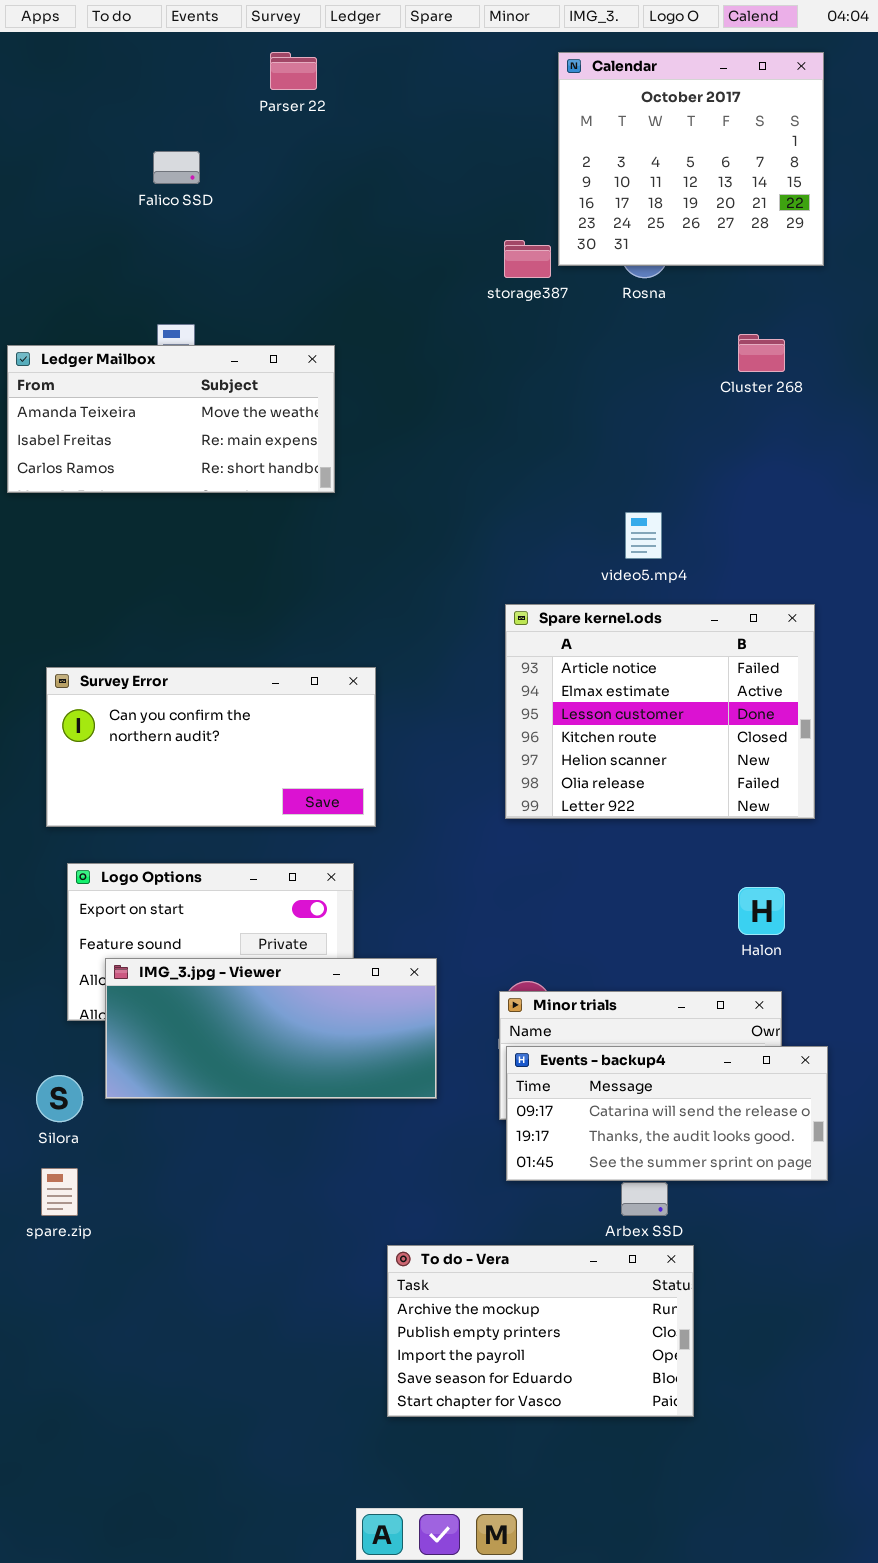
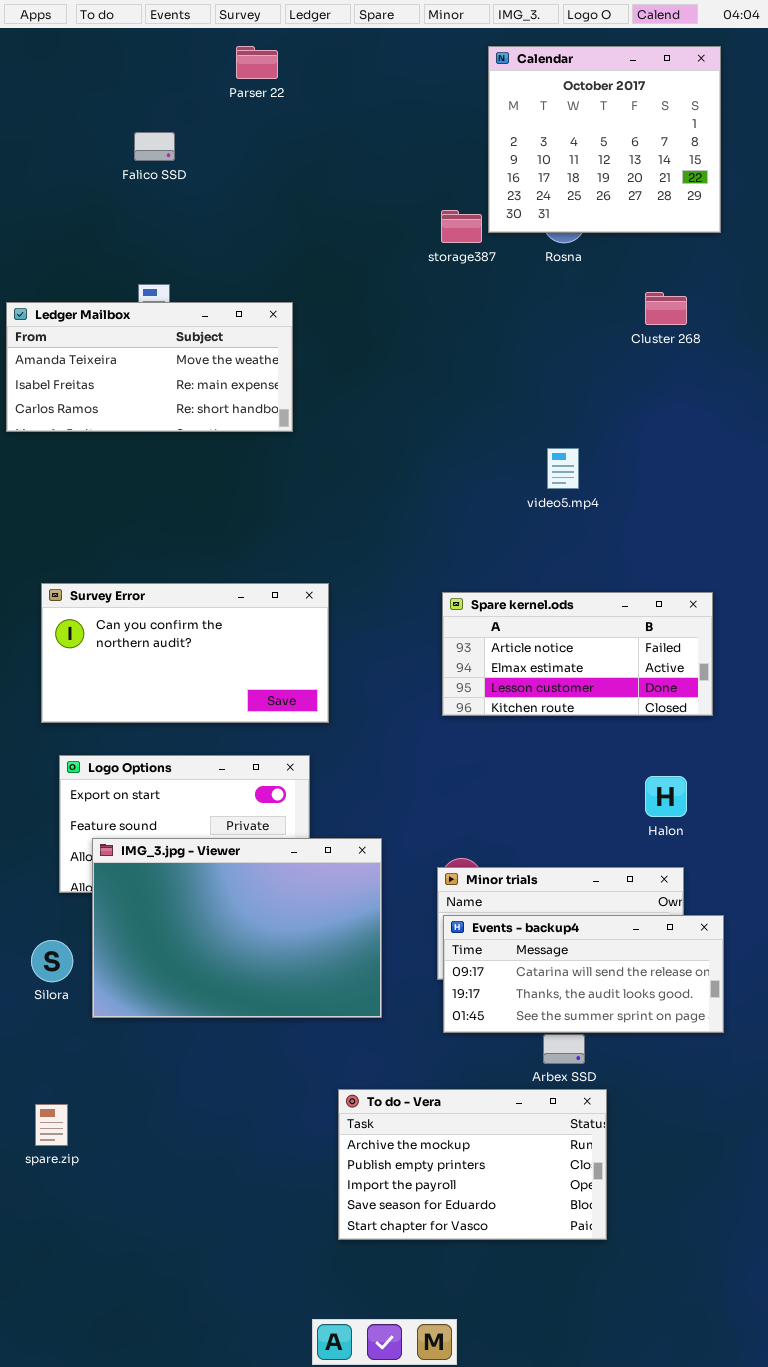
Spare kernel.ods: [505,604,815,819] -> [442,592,713,716], resized
IMG_3.jpg - Viewer: [105,958,437,1099] -> [92,838,382,1018], resized
spare.zip: [41,1168,78,1216] -> [35,1104,68,1146], moved

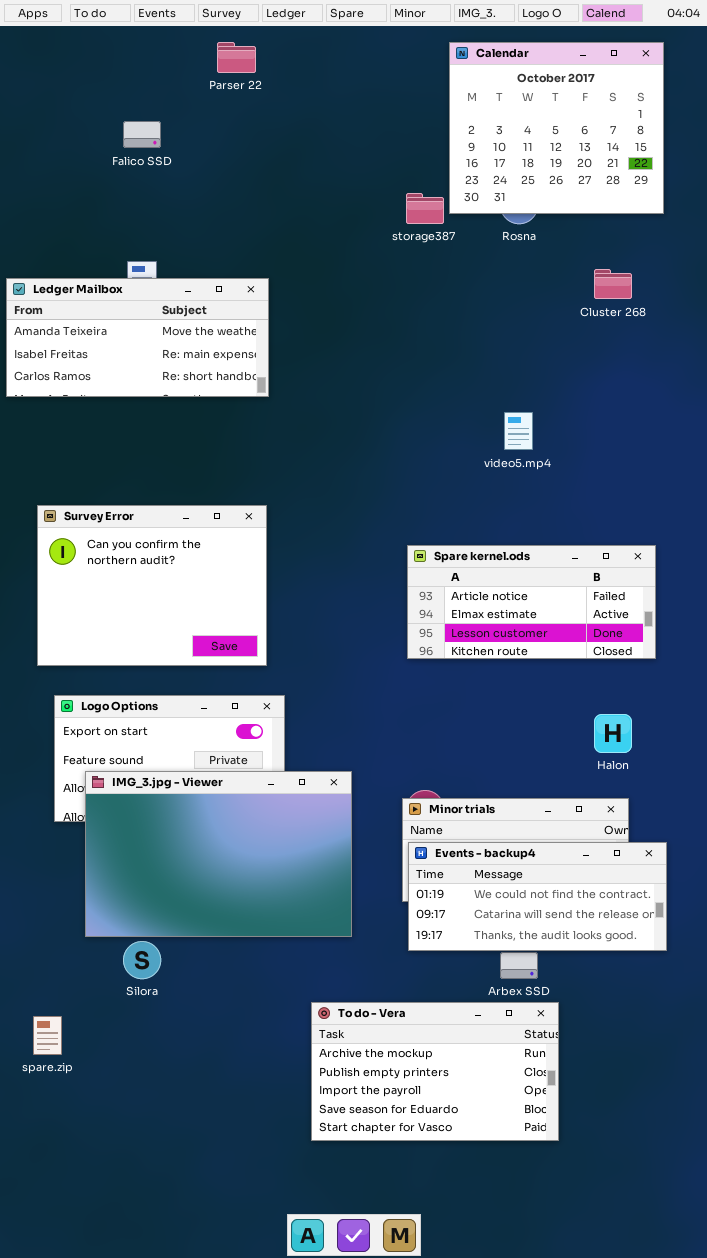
Survey Error: [41,583,329,723] -> [37,505,267,666], resized
Events - backup4: [443,915,724,1033] -> [408,842,667,951], scrolled up 1 row
Silora: [31,940,73,982] -> [123,941,161,979], moved

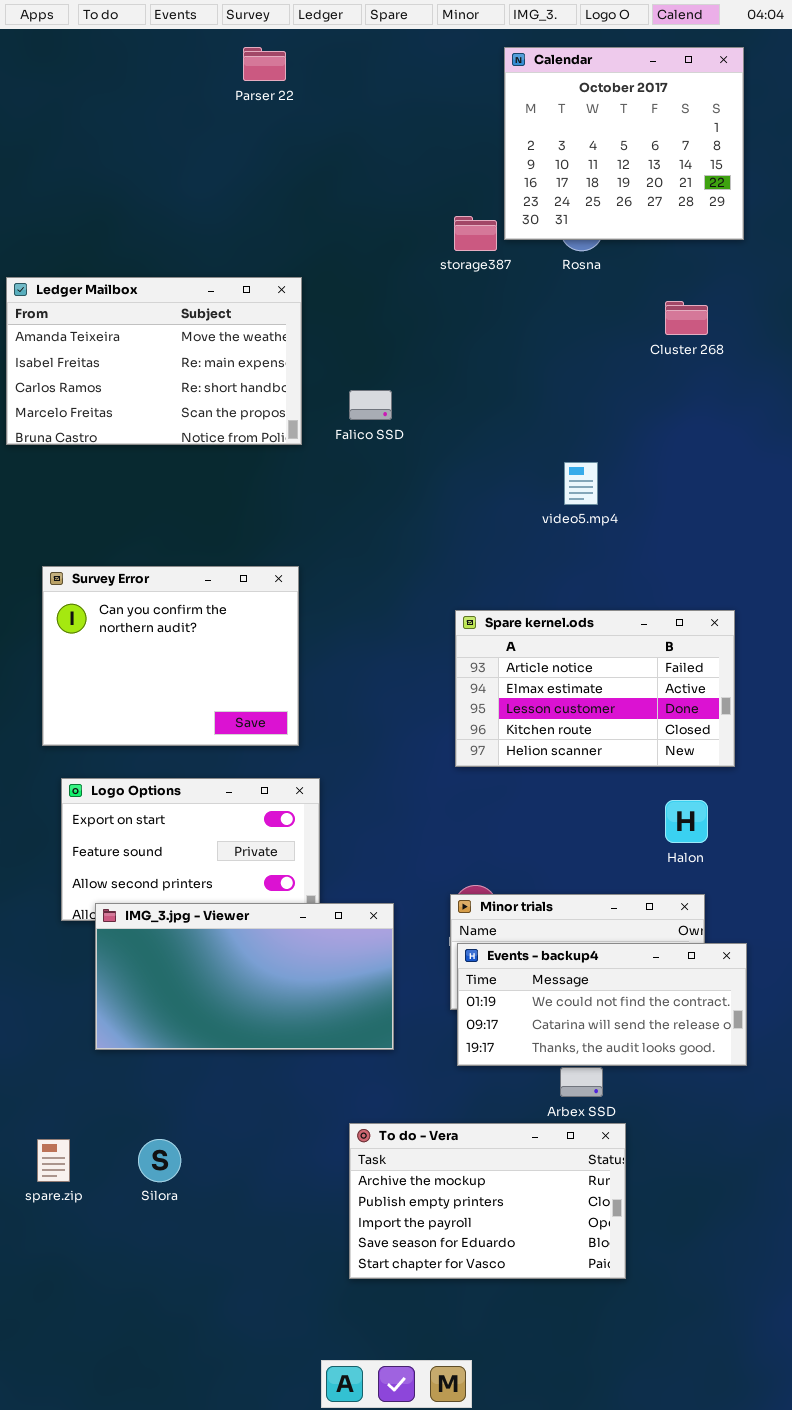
Falico SSD: [123,121,161,148] -> [349,390,392,420], moved
Ledger Mailbox: [6,278,269,397] -> [6,277,302,445], resized
Spare kernel.ods: [407,545,656,659] -> [455,610,735,767], resized
IMG_3.jpg - Viewer: [85,771,352,937] -> [95,903,394,1050], resized
Silora: [123,941,161,979] -> [138,1139,181,1182], moved

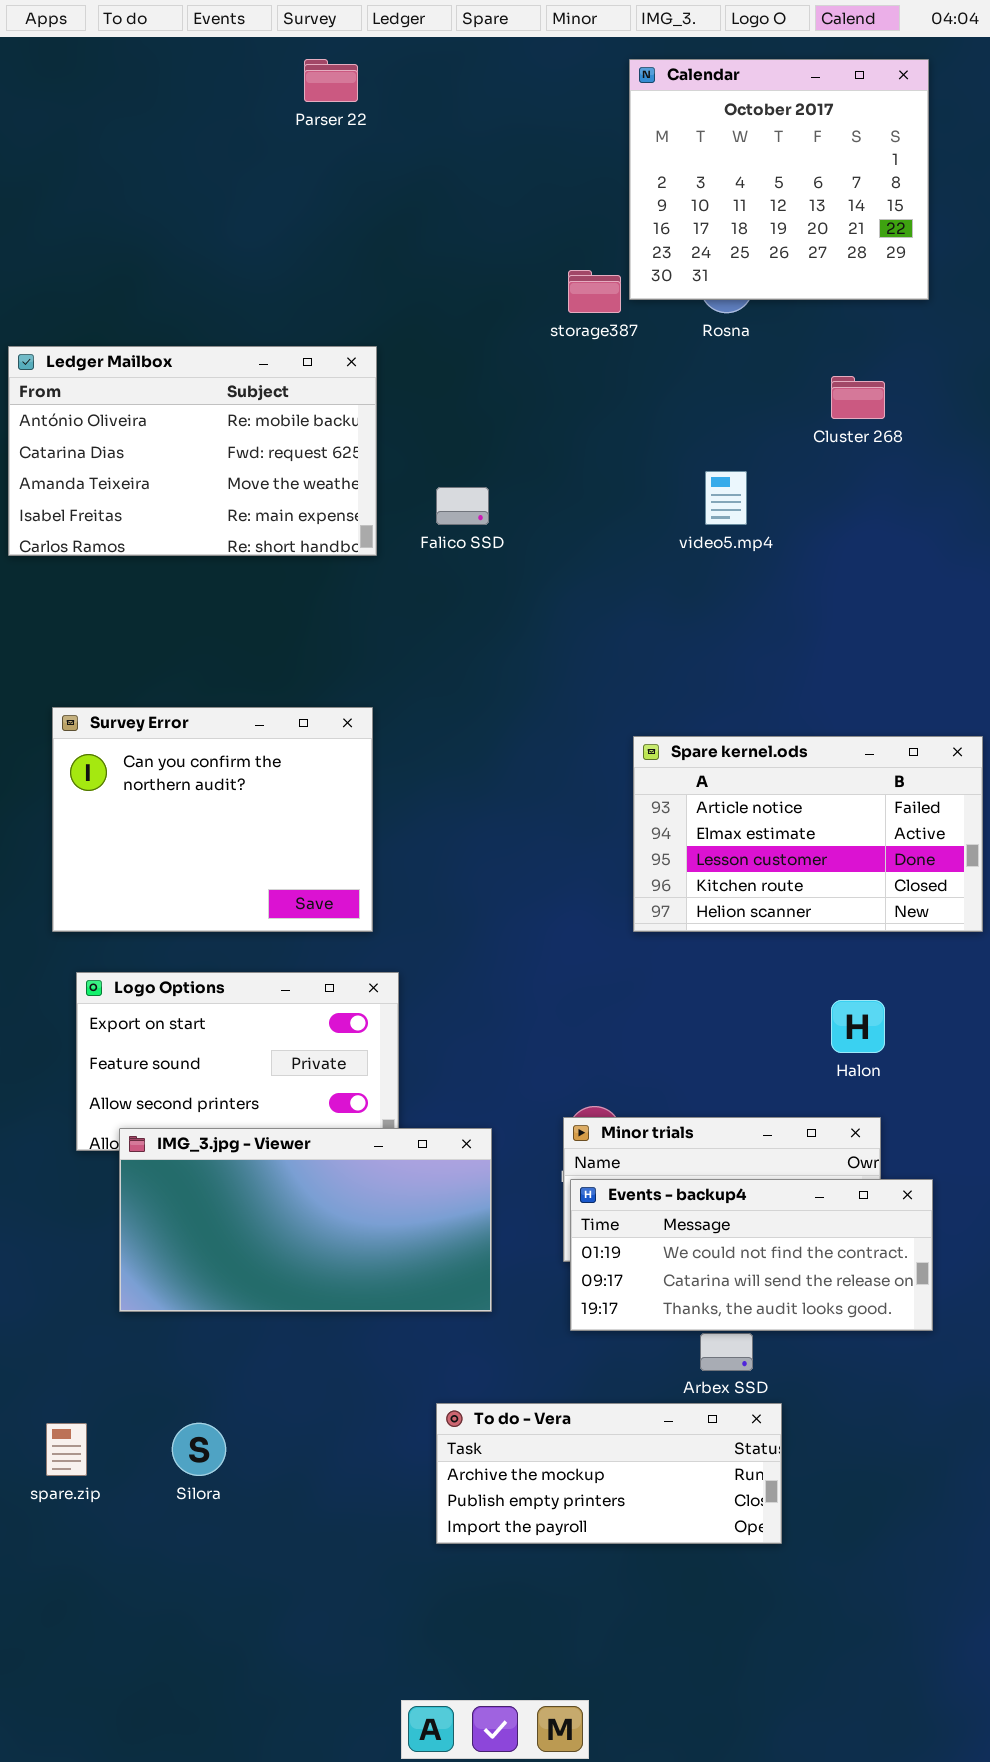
Ledger Mailbox: [6,277,302,445] -> [8,346,377,556], scrolled up 2 rows
video5.mp4: [564,462,598,505] -> [705,471,747,525], moved
Spare kernel.ods: [455,610,735,767] -> [633,736,983,932], moved
To do - Vera: [349,1123,626,1279] -> [436,1403,782,1544], resized

